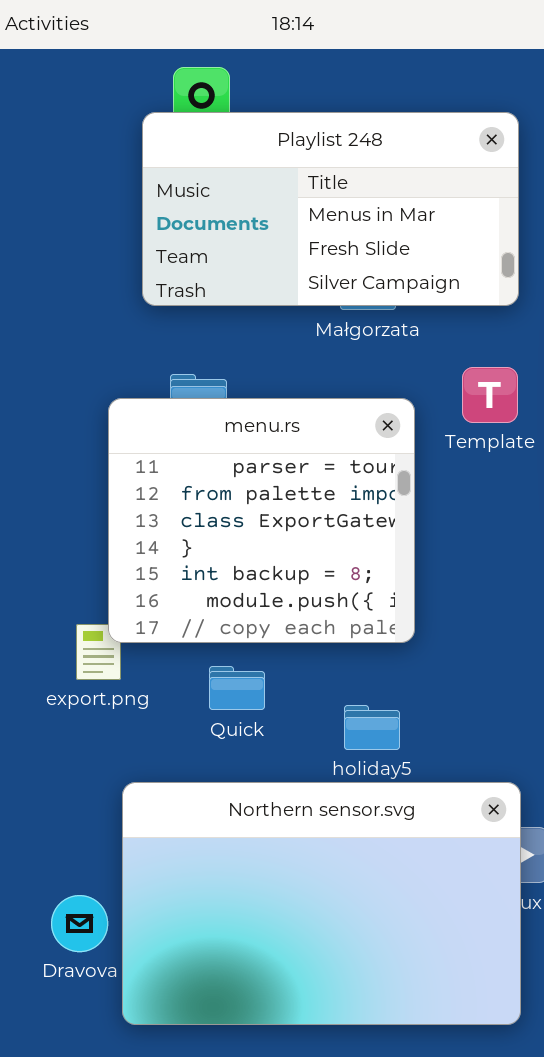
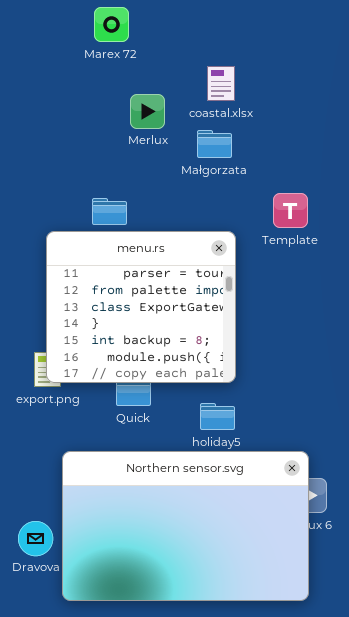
Playlist 248: [142,112,519,306] -> none, closed
menu.rs: [108,398,415,643] -> [46,231,236,383], moved

